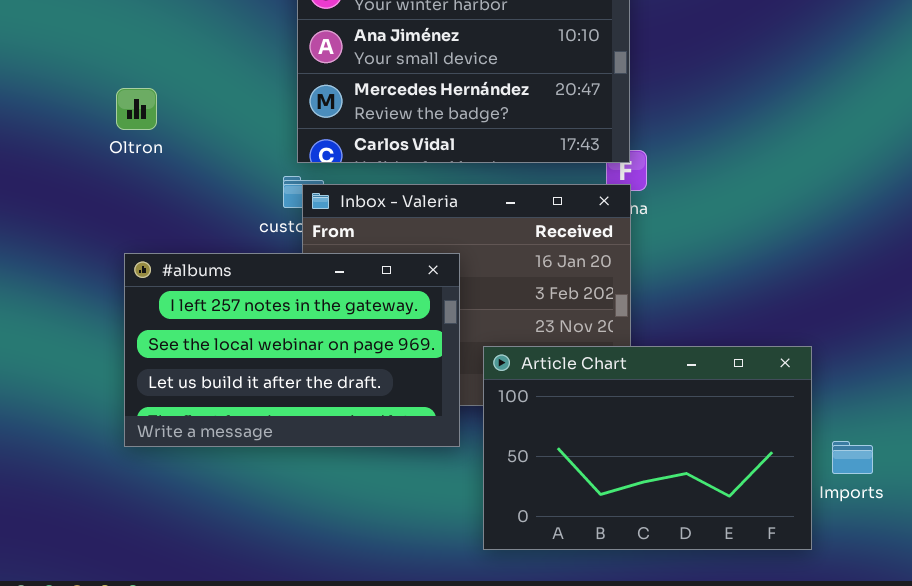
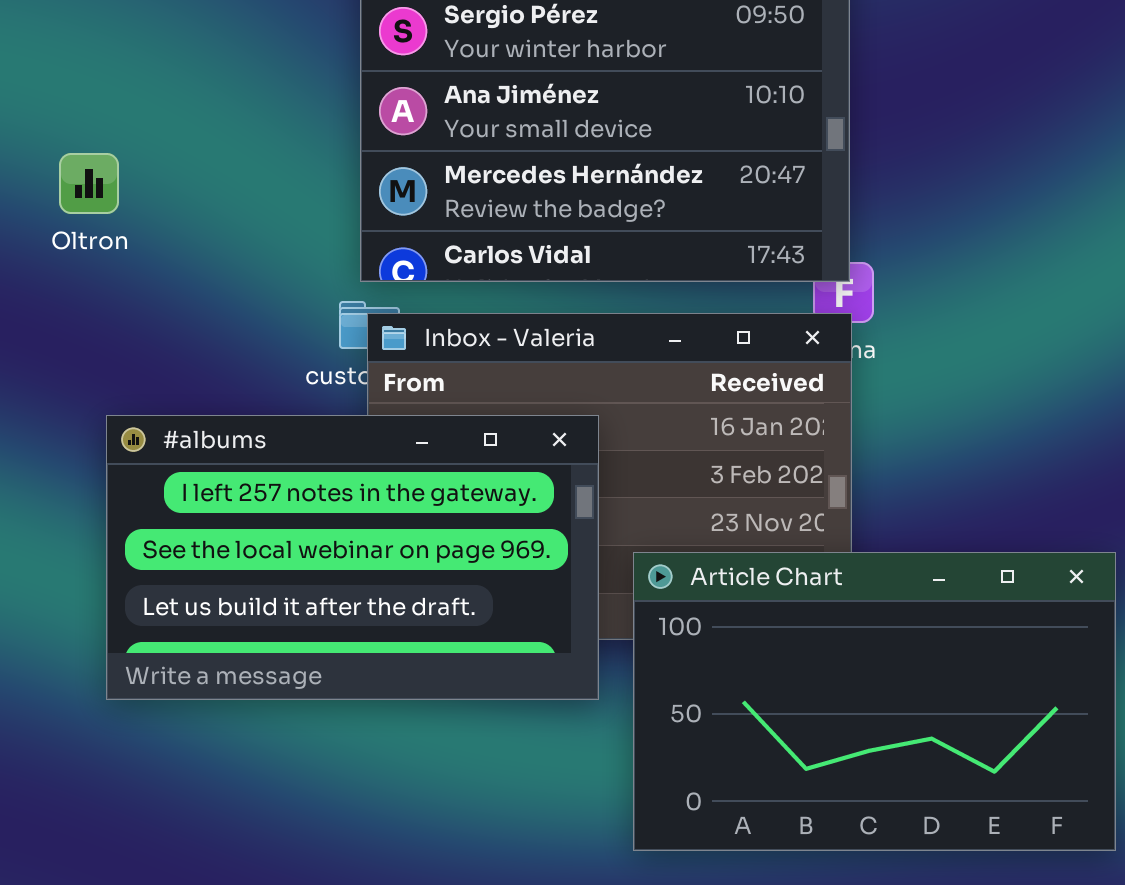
Oltron: [116,88,157,130] -> [59,153,119,214], moved

